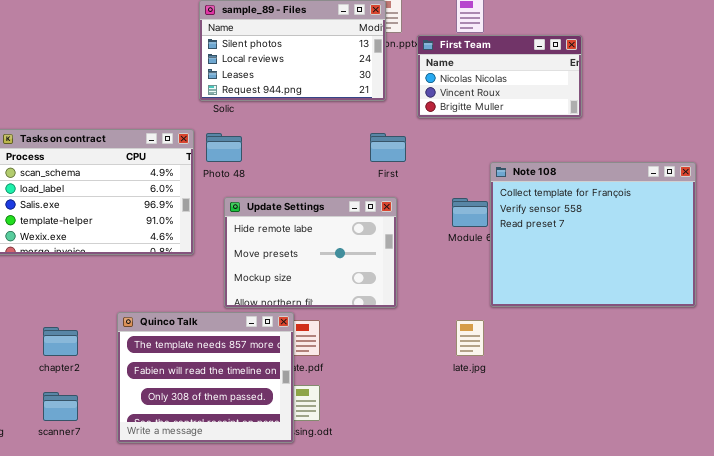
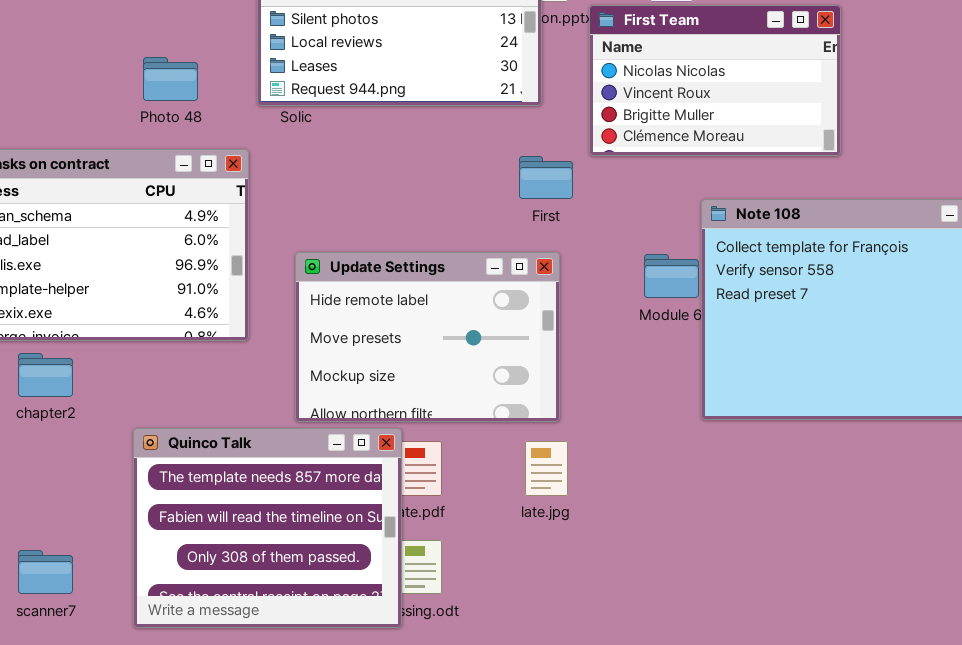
First Team: [417,35,582,118] -> [589,5,841,156], resized
Photo 48: [206,133,242,162] -> [143,57,198,101], moved
late.jpg: [456,320,484,356] -> [525,441,568,496], moved
chapter2: [43,327,78,356] -> [18,353,73,397], moved

